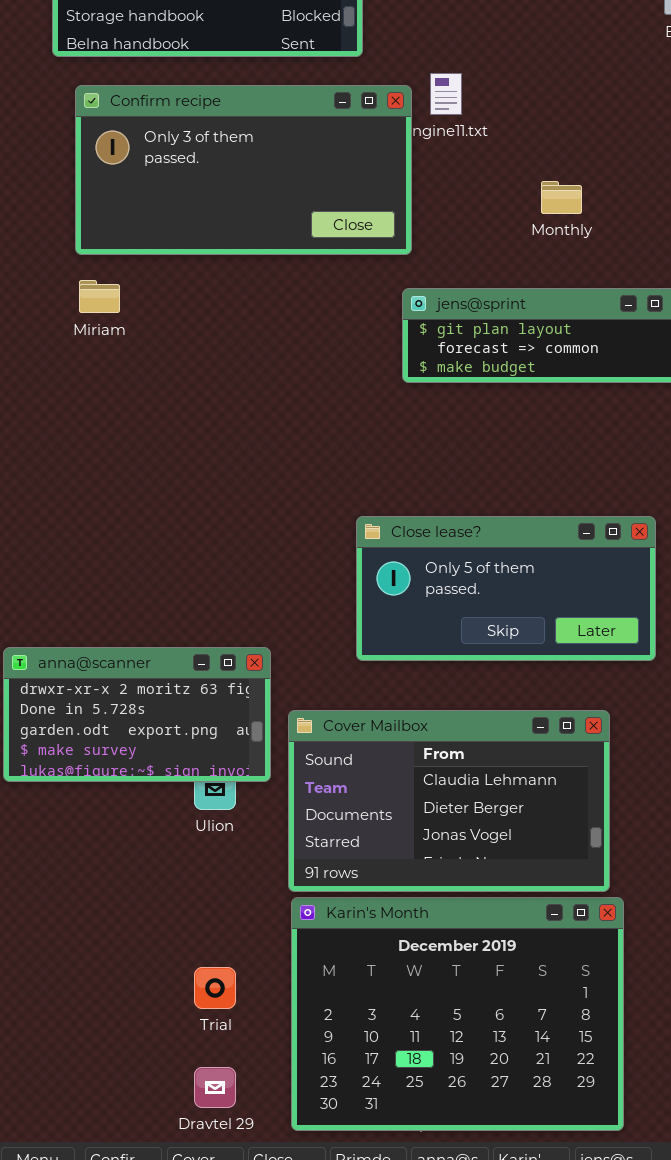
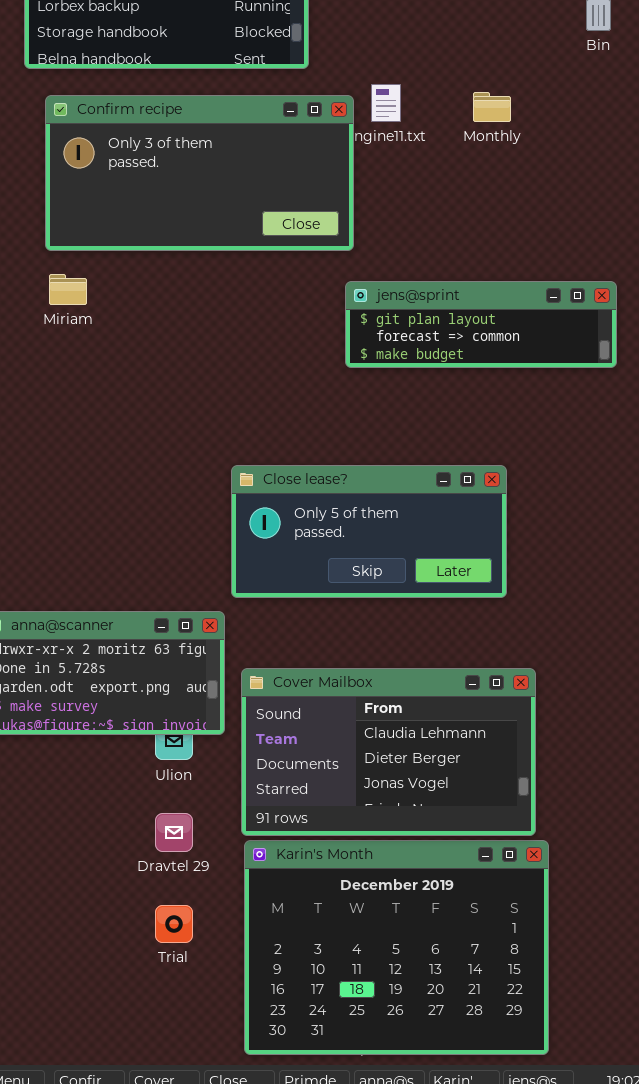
Monthly: [541,181,582,214] -> [473,92,511,122], moved
Close lease?: [356,516,656,661] -> [231,465,507,598], moved
Dravtel 29: [194,1067,236,1108] -> [155,813,193,852], moved

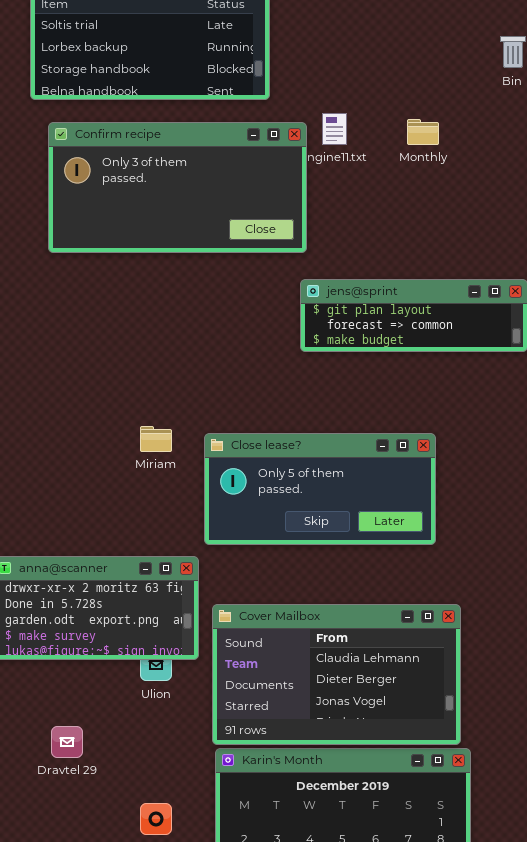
Miriam: [49,274,87,305] -> [140,426,172,452], moved
Dravtel 29: [155,813,193,852] -> [51,726,83,758], moved

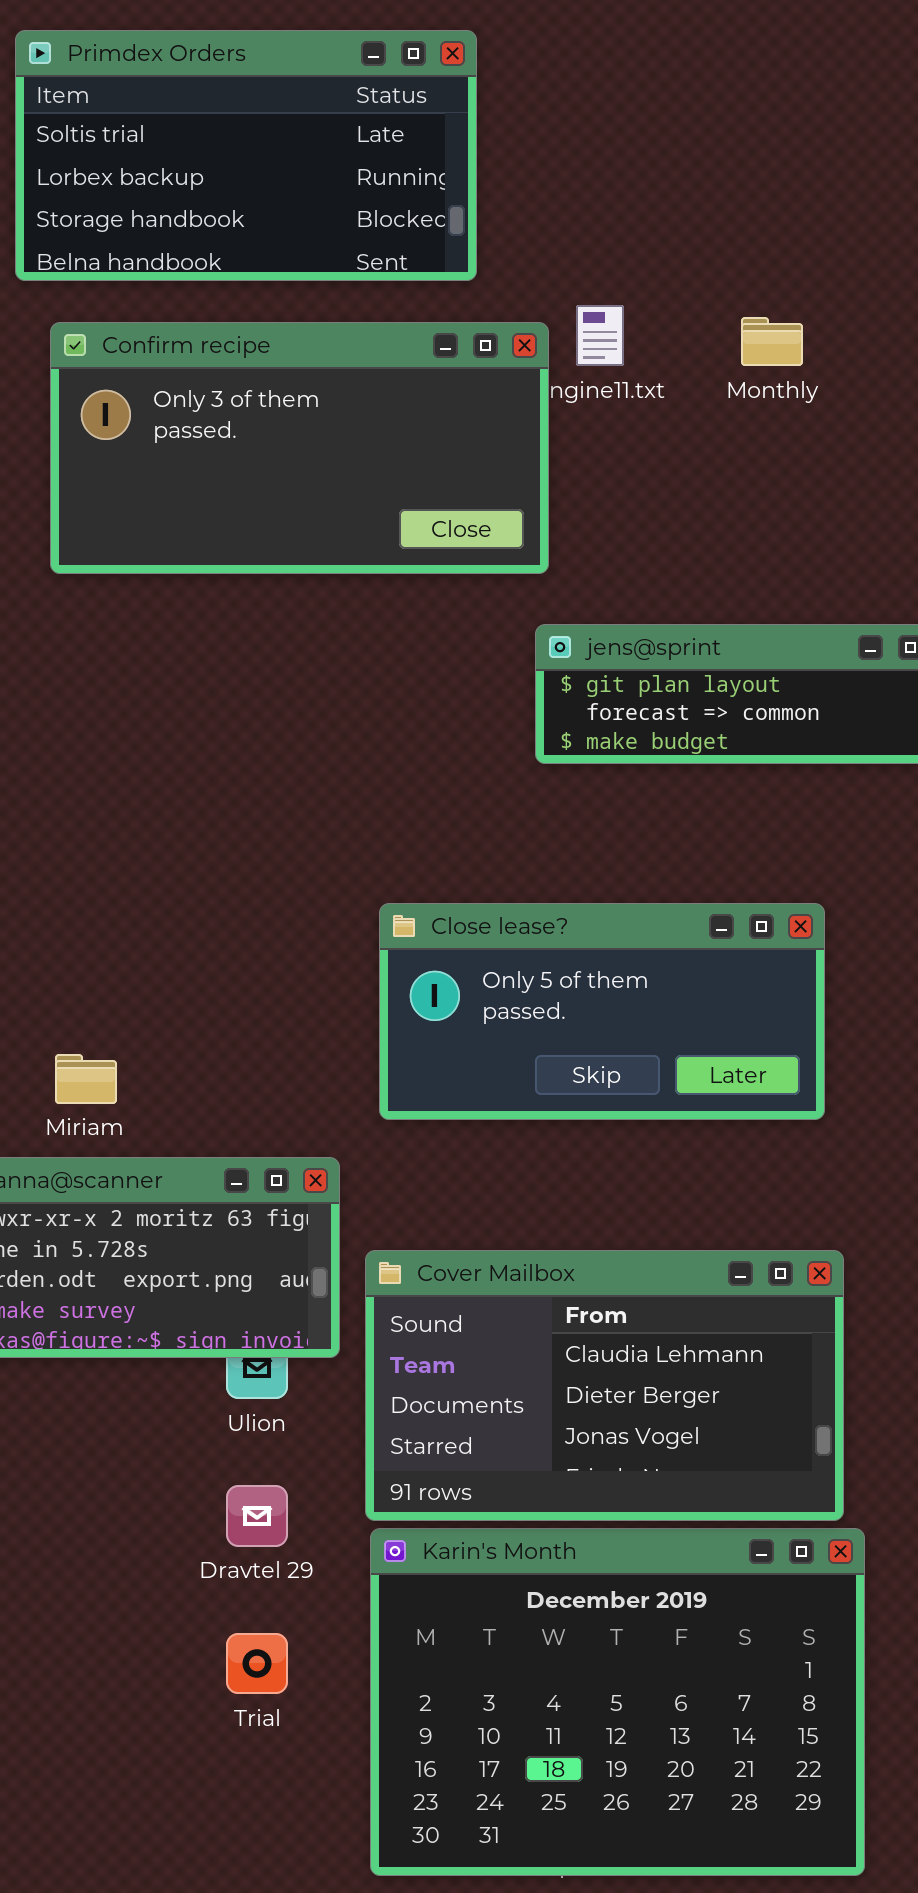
Miriam: [140,426,172,452] -> [55,1054,117,1104], moved
Close lease?: [204,433,436,545] -> [379,903,825,1120], moved
Dravtel 29: [51,726,83,758] -> [226,1485,288,1547], moved

